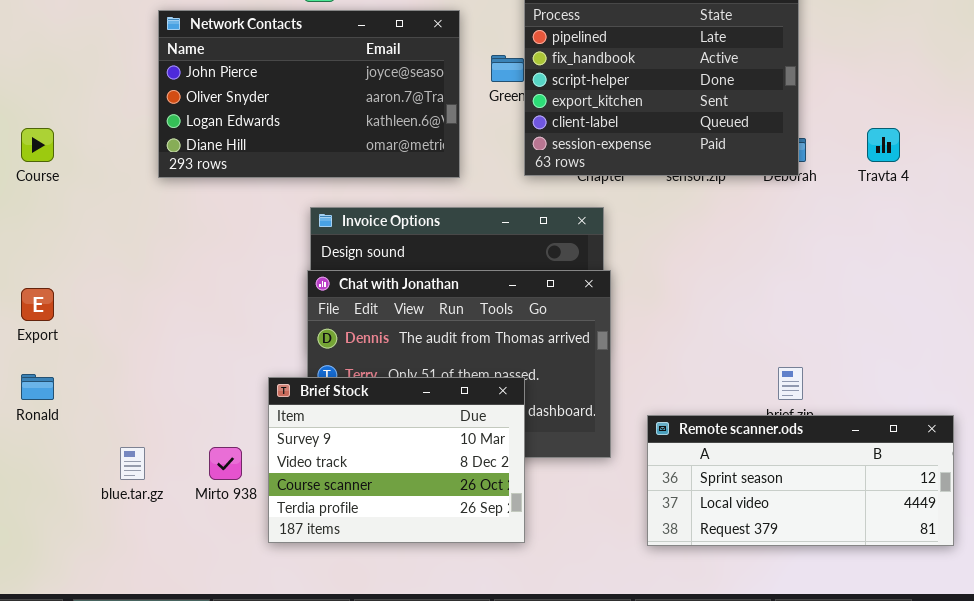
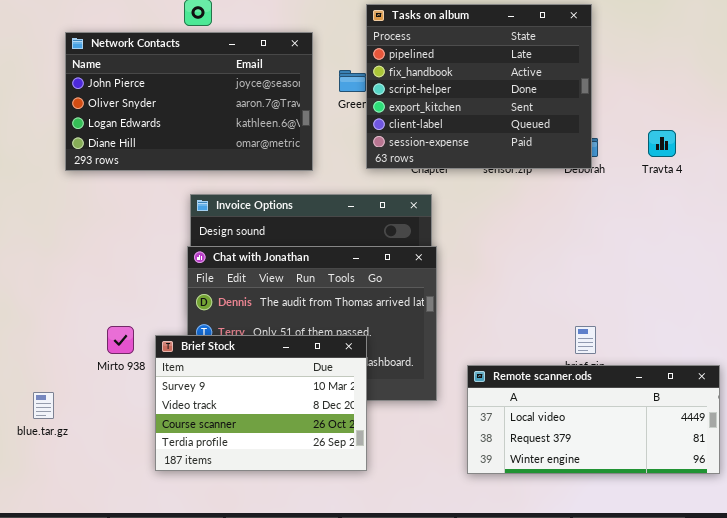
Remote scanner.ods: [647,415,954,546] -> [467,365,720,474], scrolled down 1 row
Mirto 938: [209,447,242,480] -> [107,326,134,354], moved

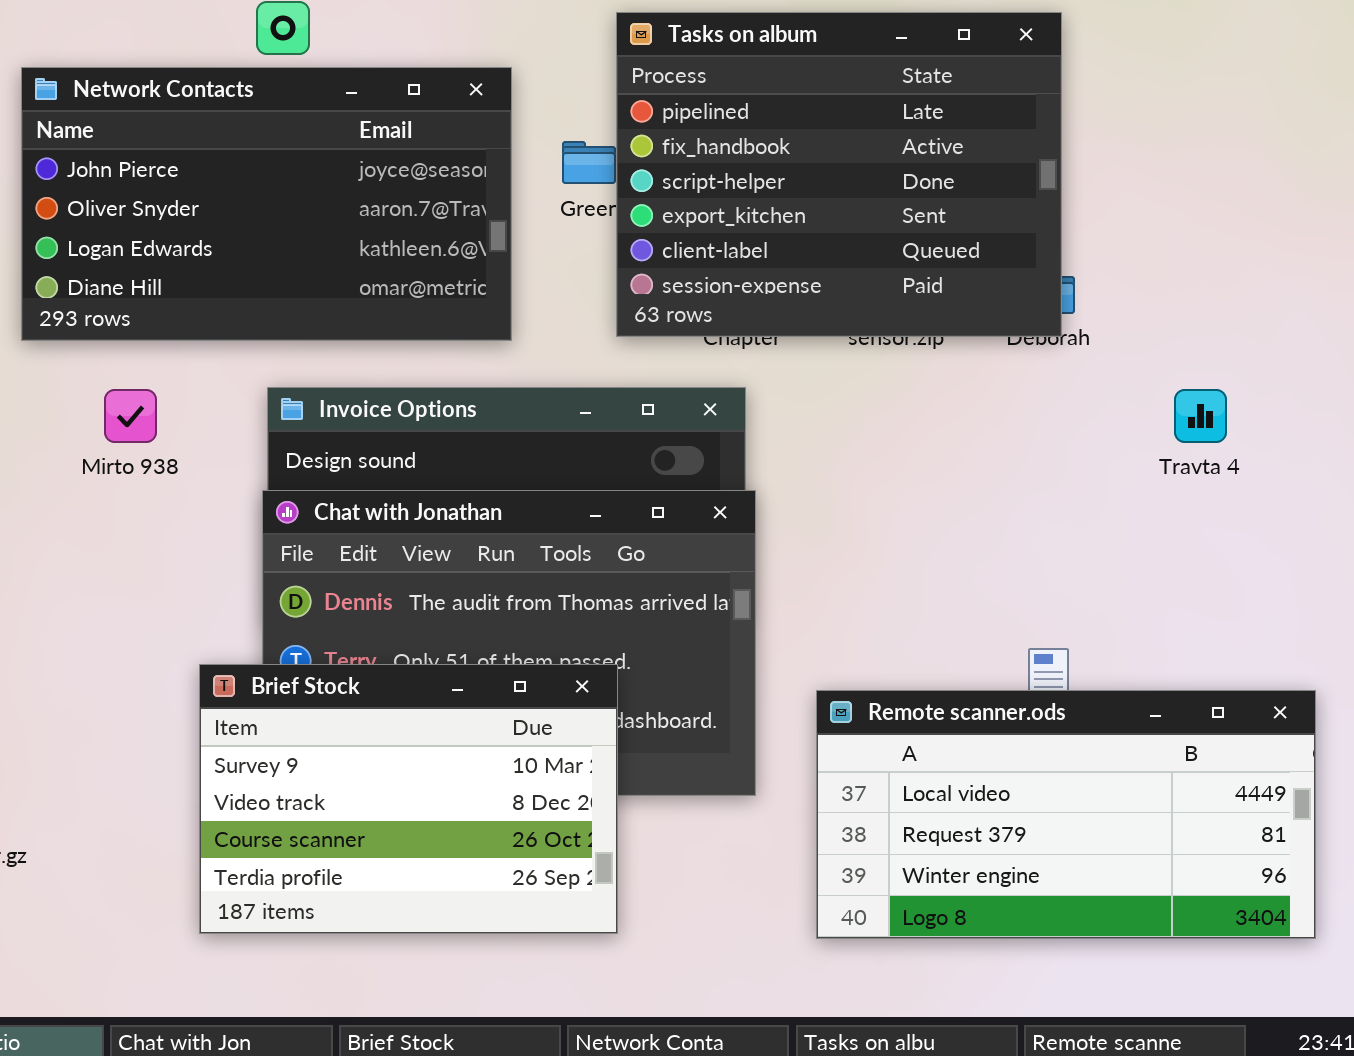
Travta 4: [648,130,676,157] -> [1174,389,1227,443], moved
Mirto 938: [107,326,134,354] -> [104,389,157,443], moved
Remote scanner.ods: [467,365,720,474] -> [816,690,1316,939], resized

